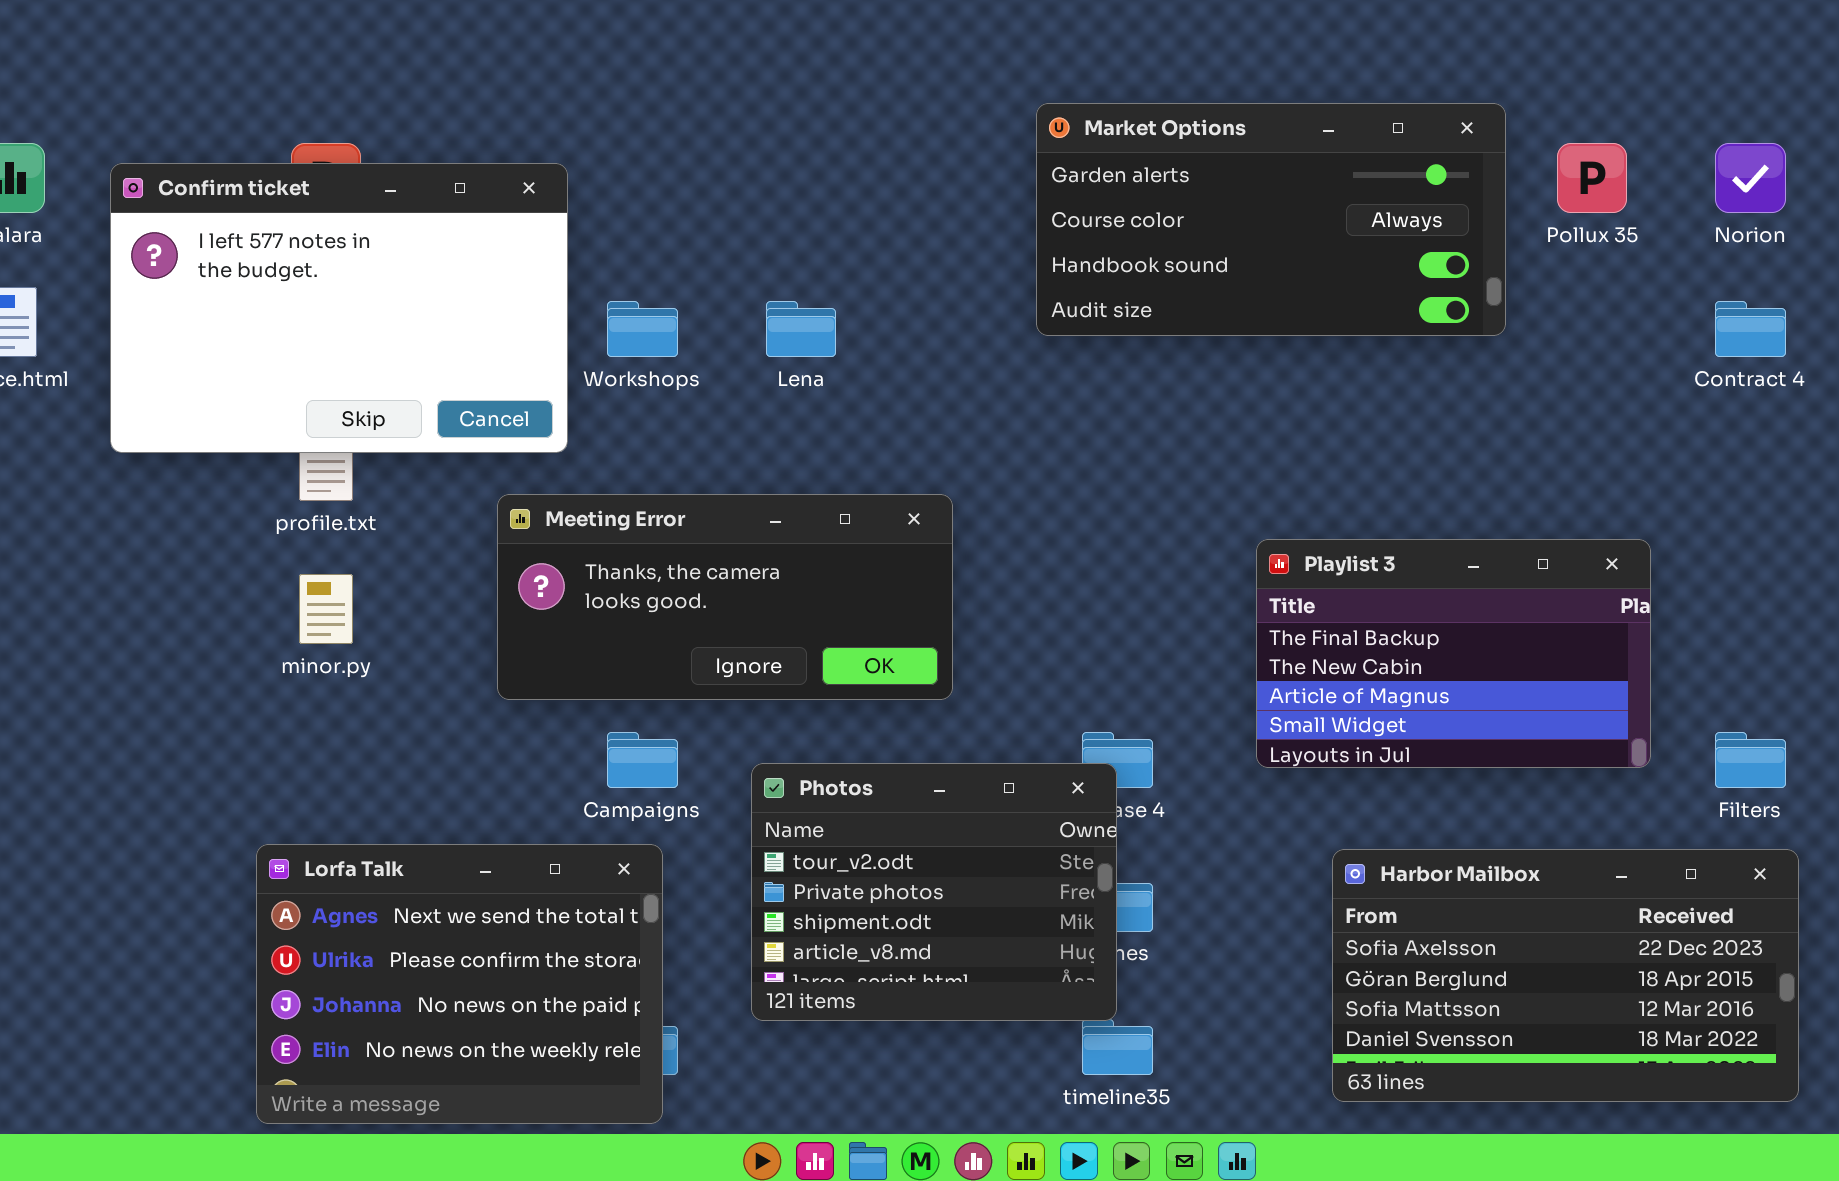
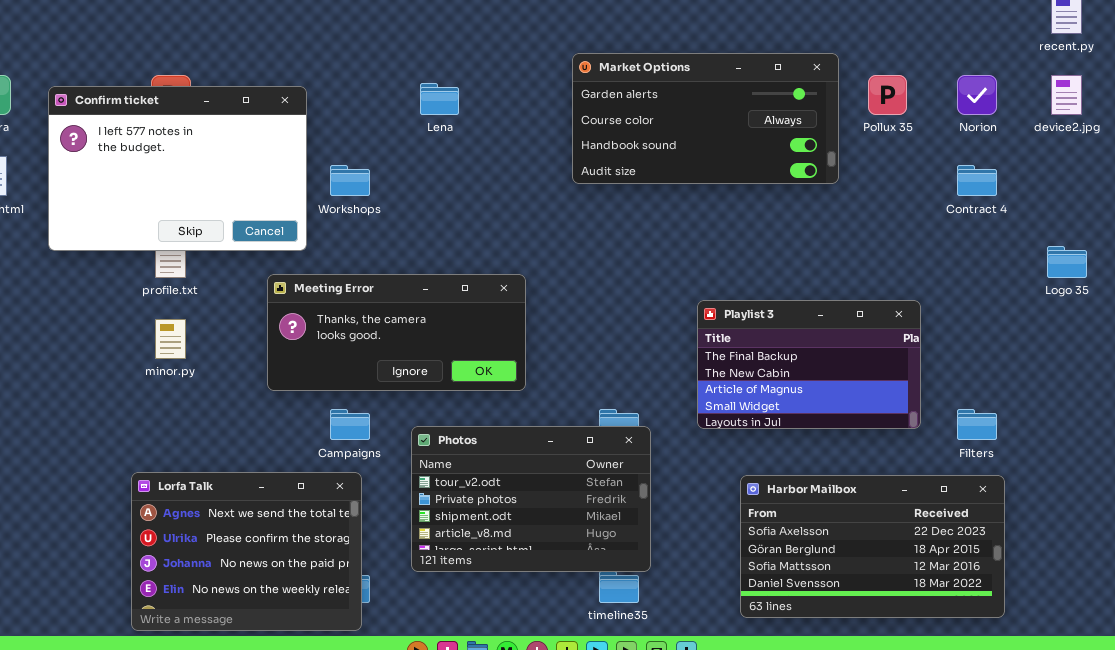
Lena: [766,301,836,357] -> [420,83,459,115], moved
Photos: [751,763,1117,1021] -> [411,426,651,572], resized

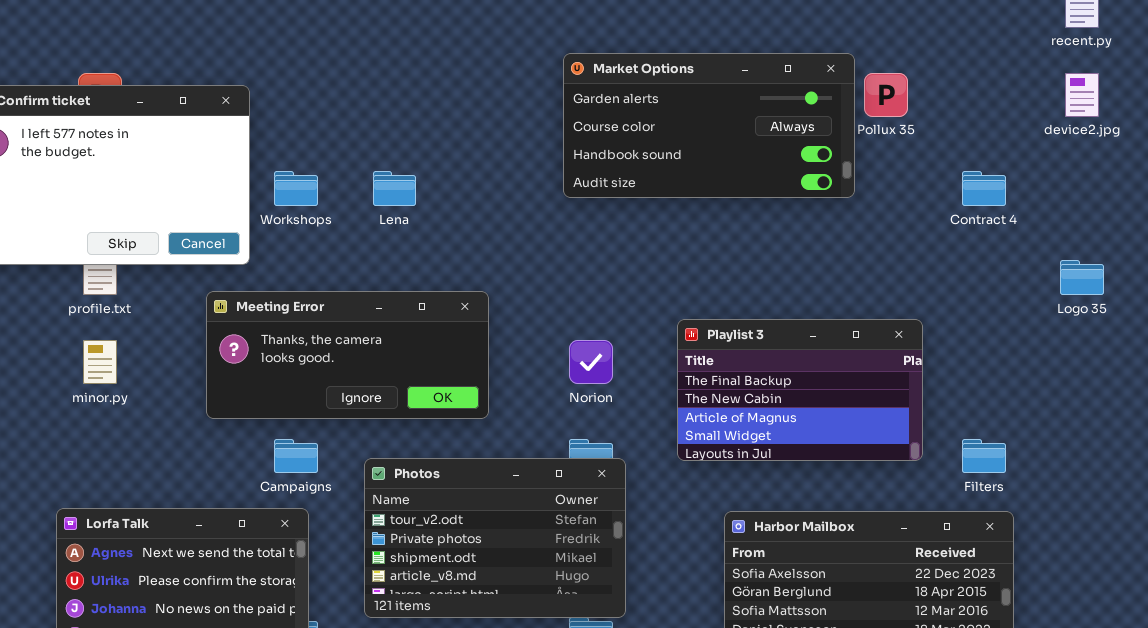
Market Options: [572,53,839,184] -> [563,53,855,198], moved
Norion: [957,75,997,115] -> [569,340,613,384], moved
Lena: [420,83,459,115] -> [373,171,416,206], moved

